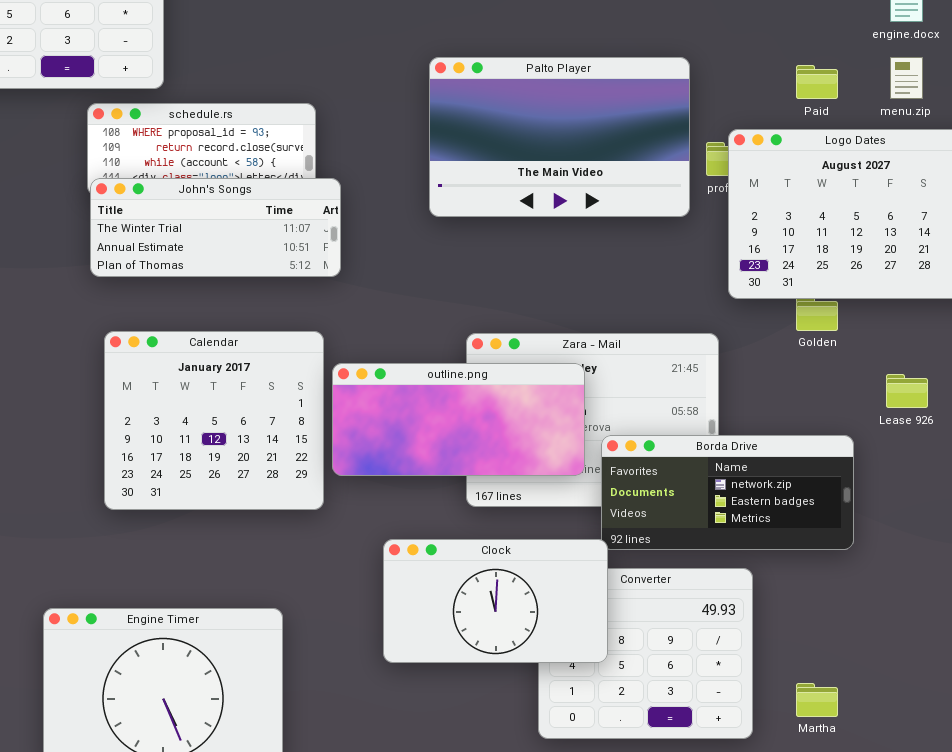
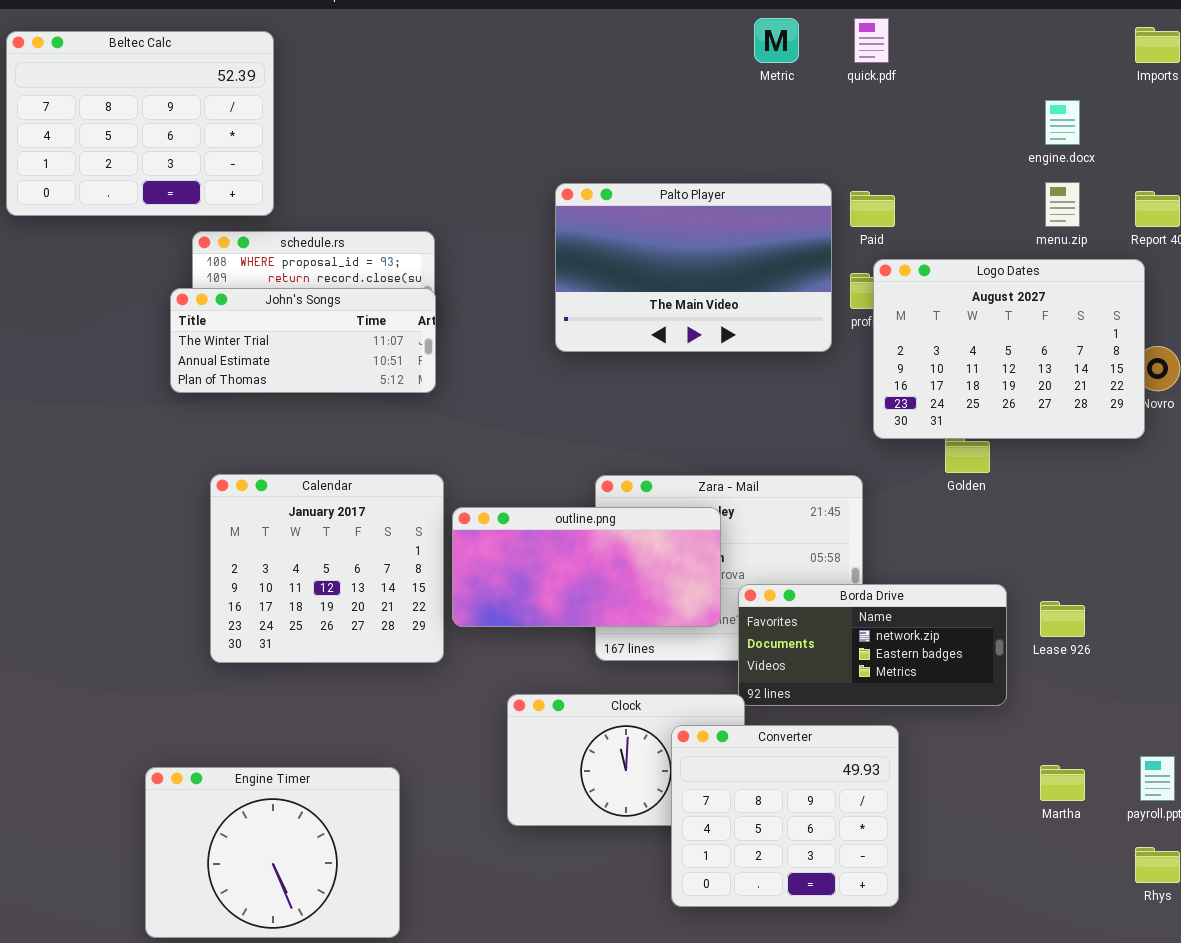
Paid: [796,65,838,99] -> [850,191,895,227], moved
John's Songs: [90,178,341,277] -> [170,288,436,393], moved
Lease 926: [886,374,928,408] -> [1040,601,1085,637], moved
Converter: [538,568,753,739] -> [671,725,899,907], raised
Martha: [796,683,838,717] -> [1040,765,1085,801], moved

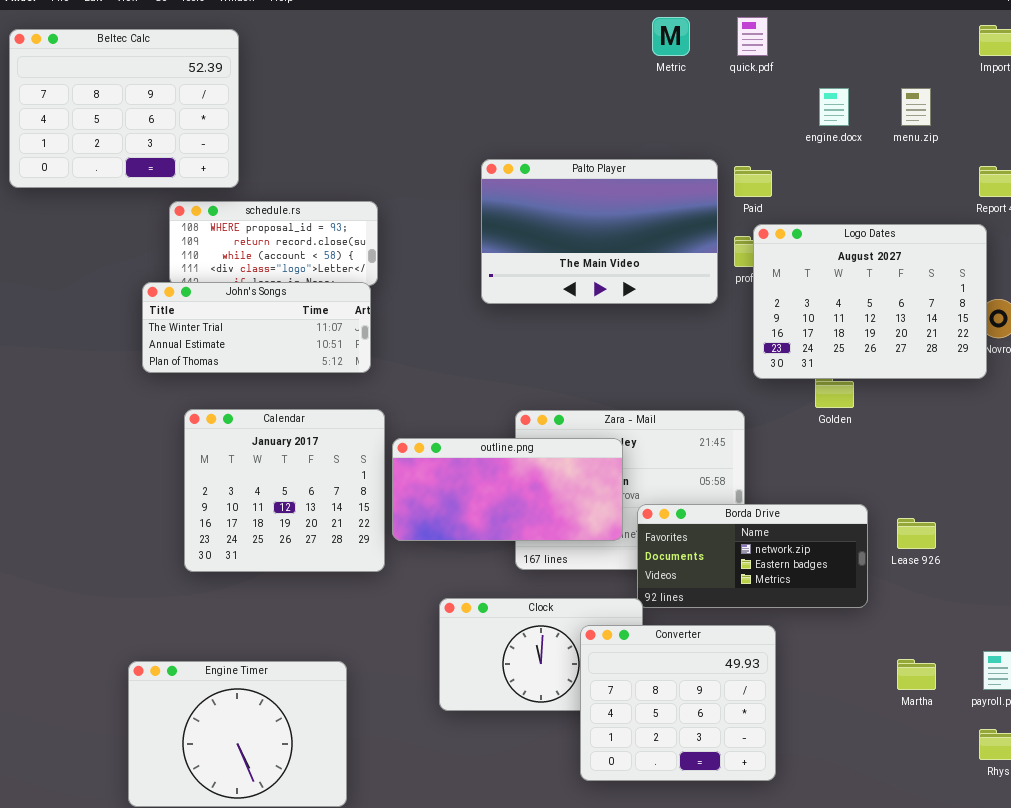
engine.docx: [1045,100,1080,145] -> [819,88,849,126], moved
menu.zip: [1045,182,1080,227] -> [901,88,931,126], moved
John's Songs: [170,288,436,393] -> [142,282,371,373], moved

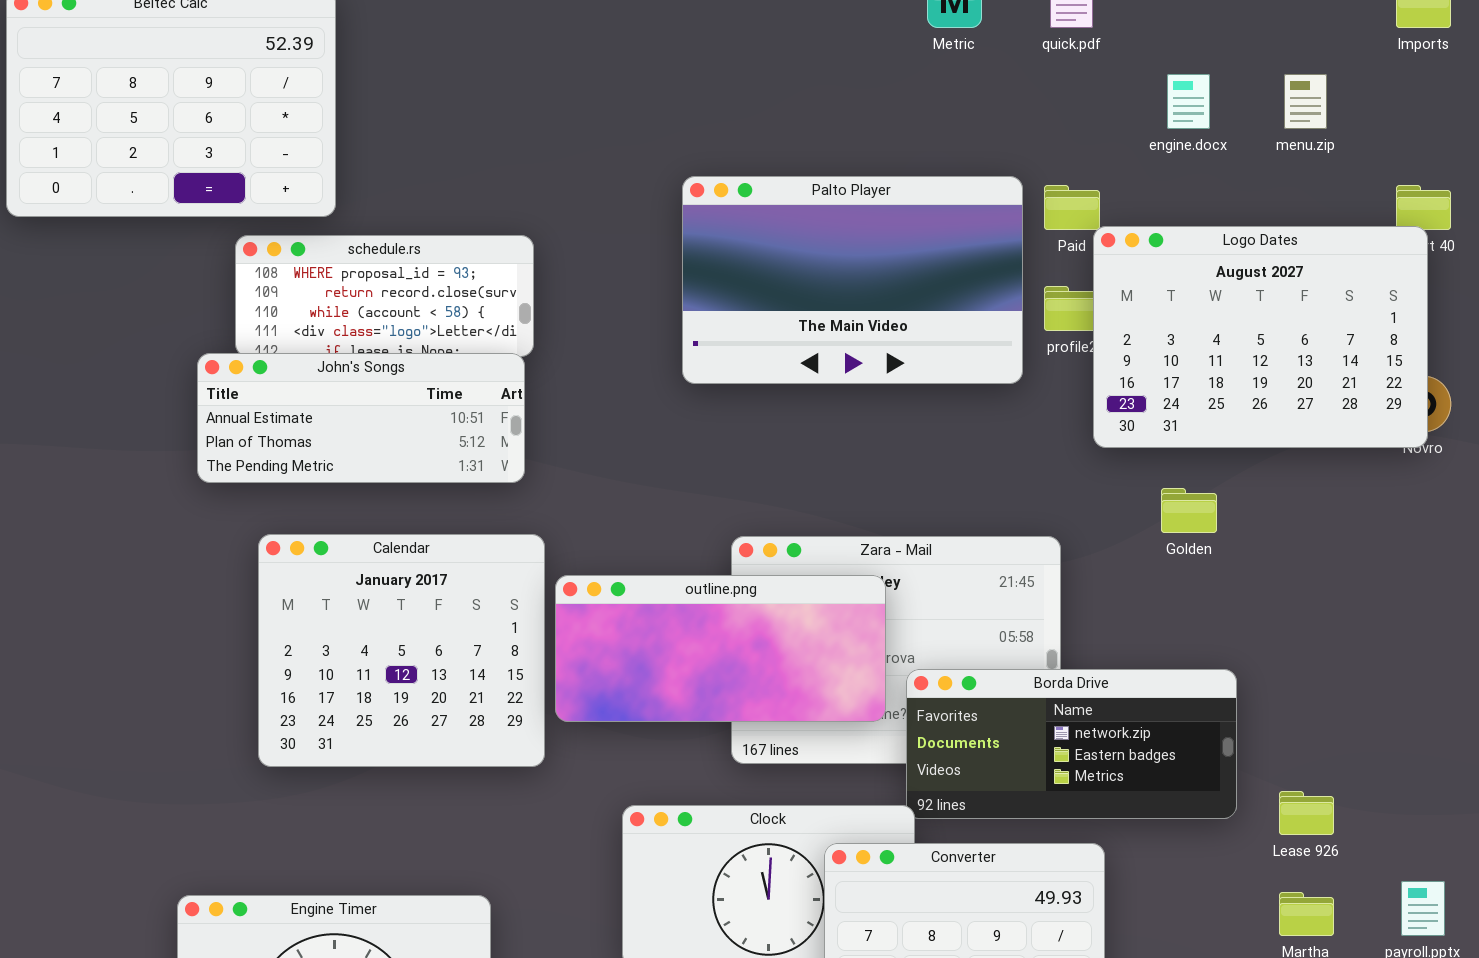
Logo Dates: [753,224,987,379] -> [1093,226,1428,448], moved
John's Songs: [142,282,371,373] -> [197,353,525,483], scrolled down 1 row
Lease 926: [897,518,936,549] -> [1279,791,1334,835], moved

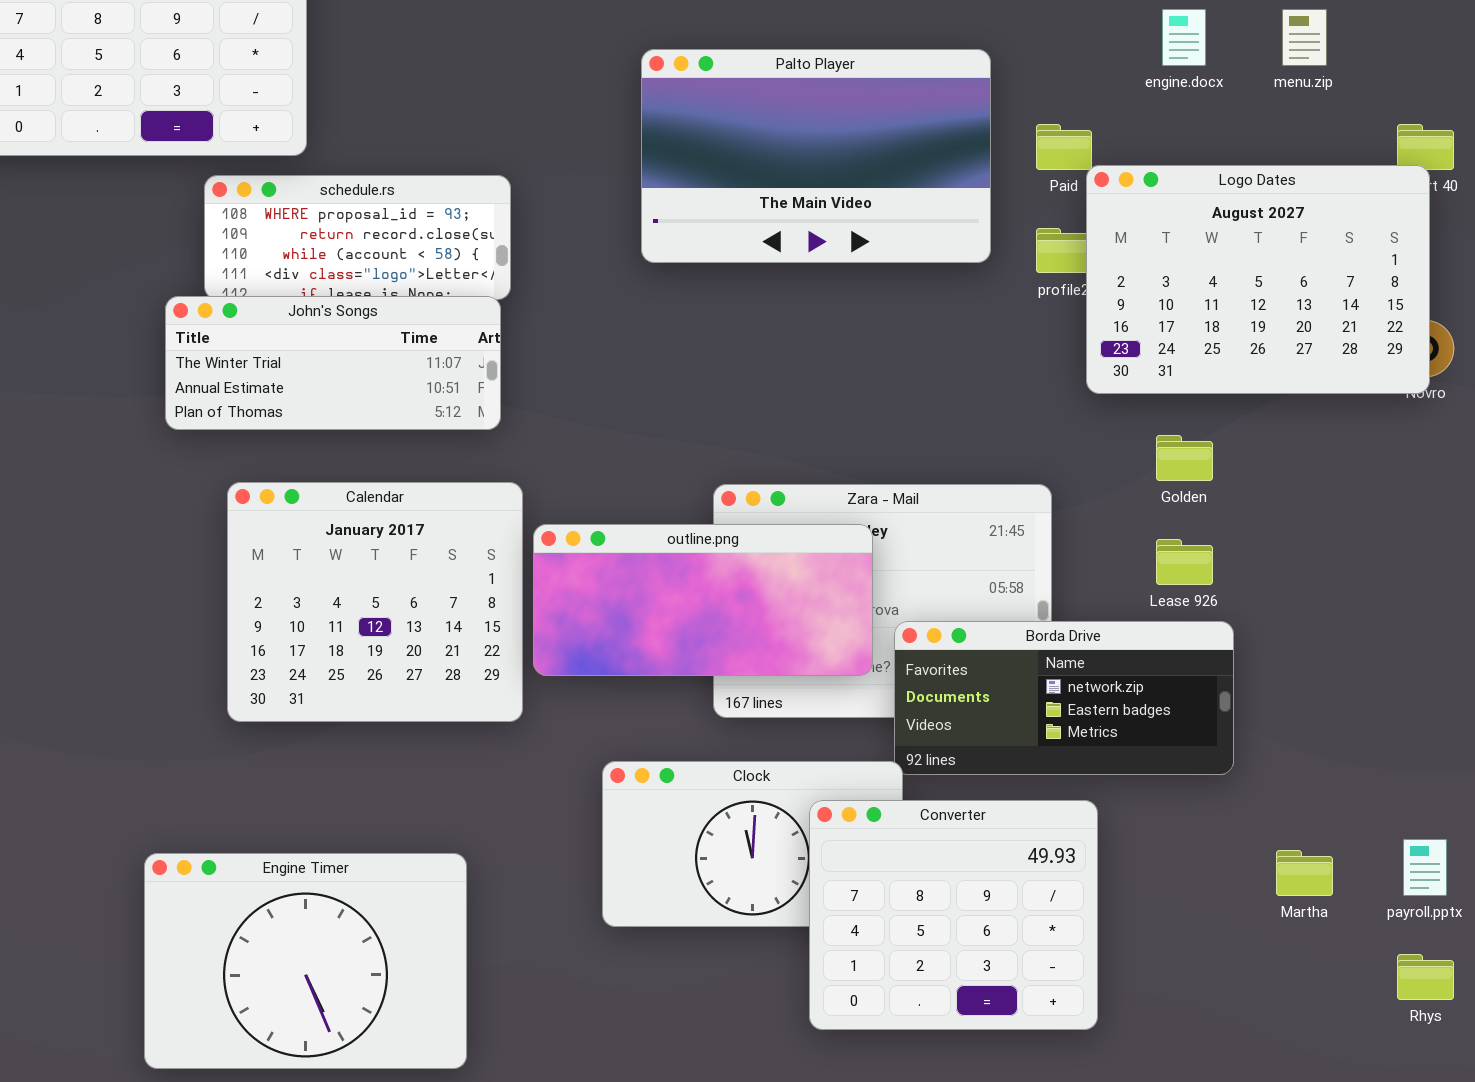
Palto Player: [682,176,1023,384] -> [641,49,991,263], moved
John's Songs: [197,353,525,483] -> [165,296,501,430], scrolled up 1 row
Lease 926: [1279,791,1334,835] -> [1156,539,1213,585], moved

